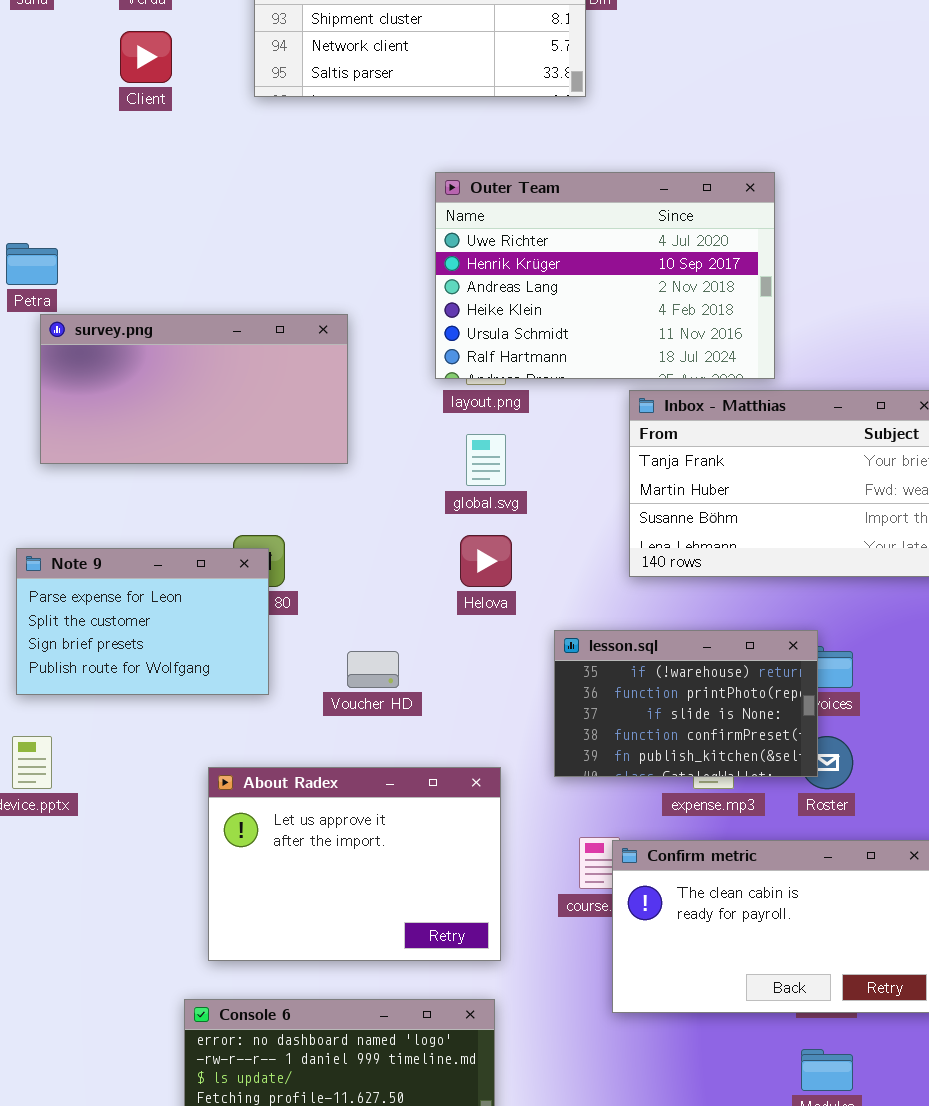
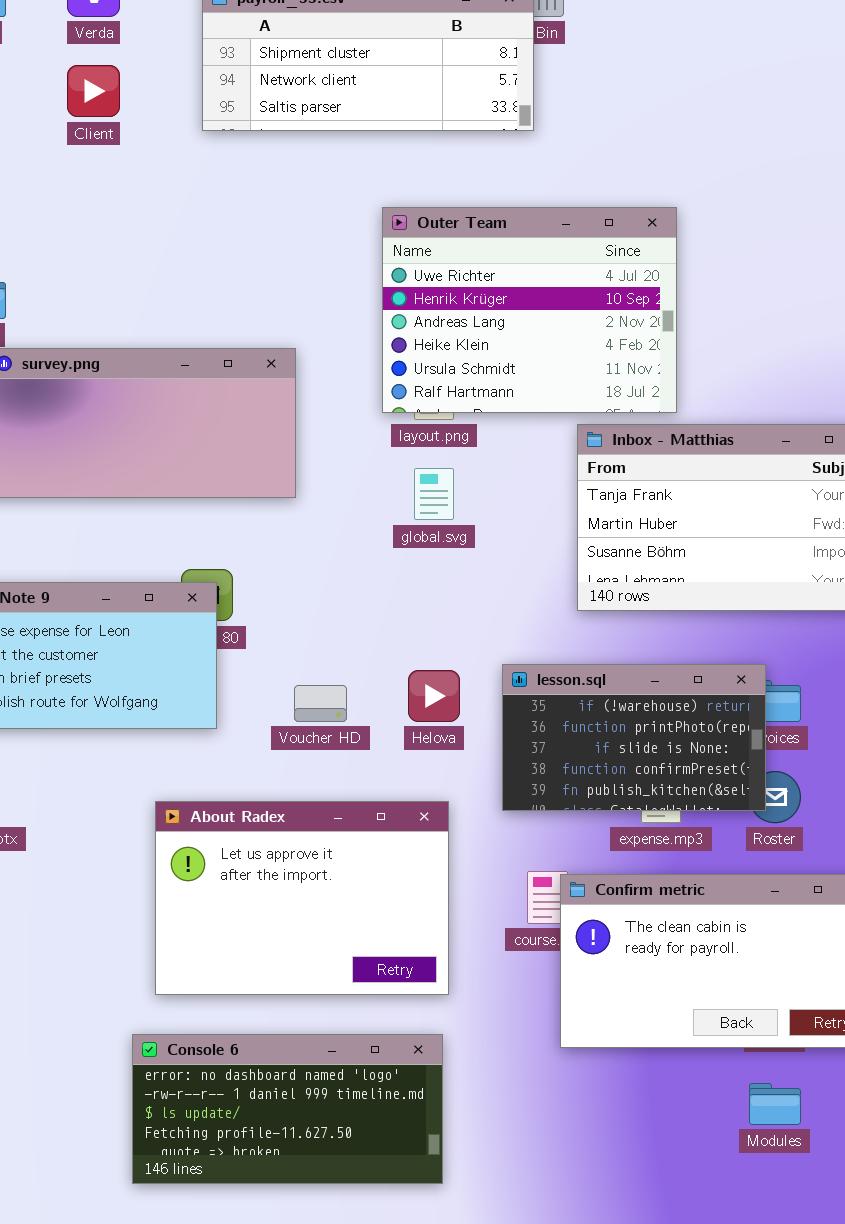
Outer Team: [435,172,775,379] -> [382,207,677,413], resized
Helova: [460,535,512,587] -> [408,670,460,722], moved

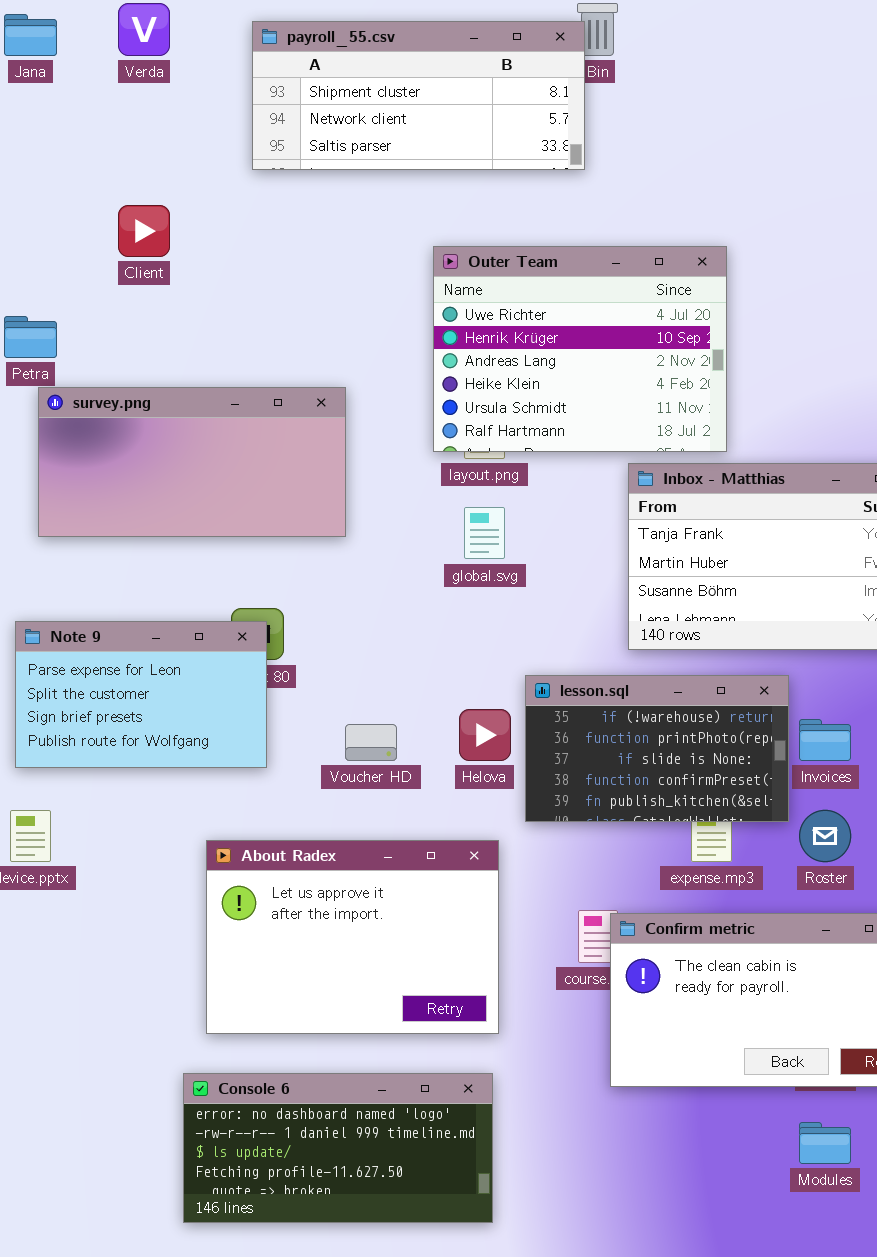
Client: [67,65,120,117] -> [118,205,170,257], moved
lesson.sql: [502,664,766,811] -> [525,675,789,822], moved

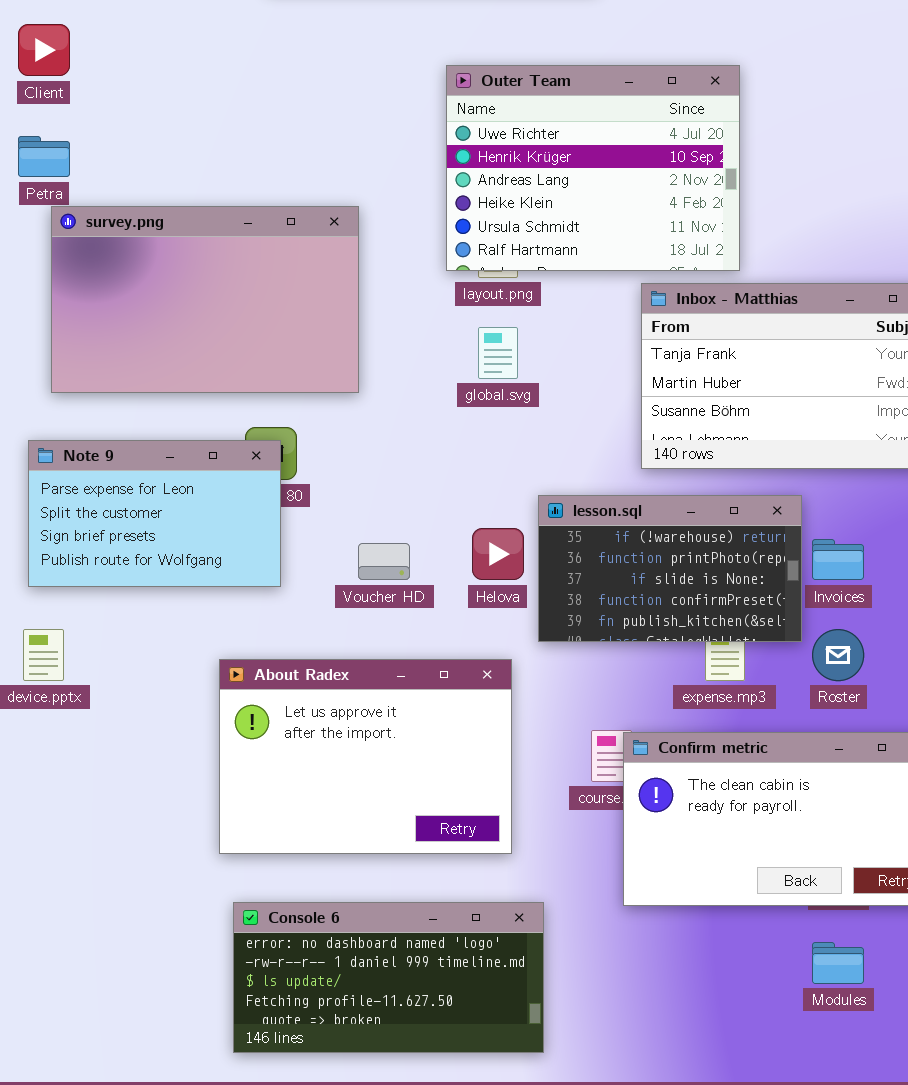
Client: [118,205,170,257] -> [18,24,70,76], moved
survey.png: [38,387,346,537] -> [51,206,359,393], resized
Console 6: [183,1073,493,1223] -> [233,902,544,1053], moved

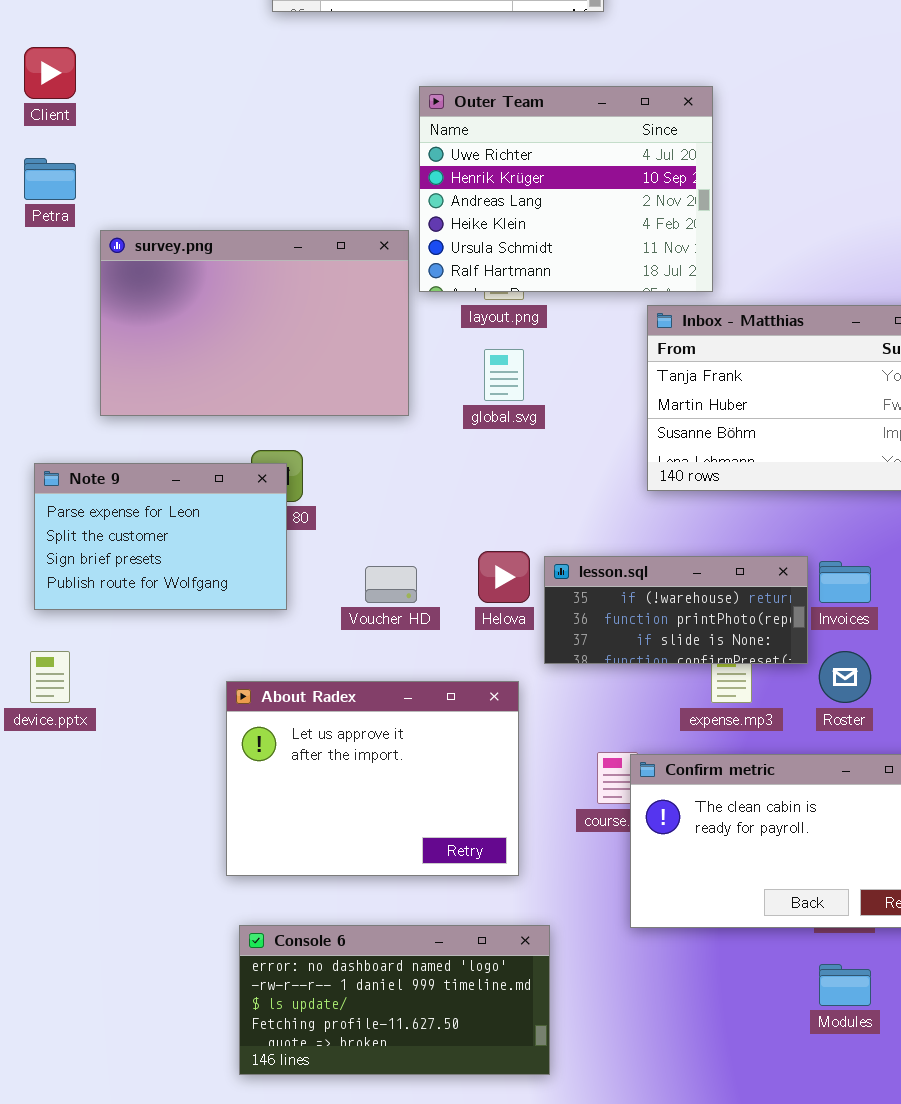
Outer Team: [446,65,740,271] -> [419,86,713,292], moved
survey.png: [51,206,359,393] -> [100,230,409,416], moved
lesson.sql: [538,495,802,642] -> [544,556,808,664], resized

